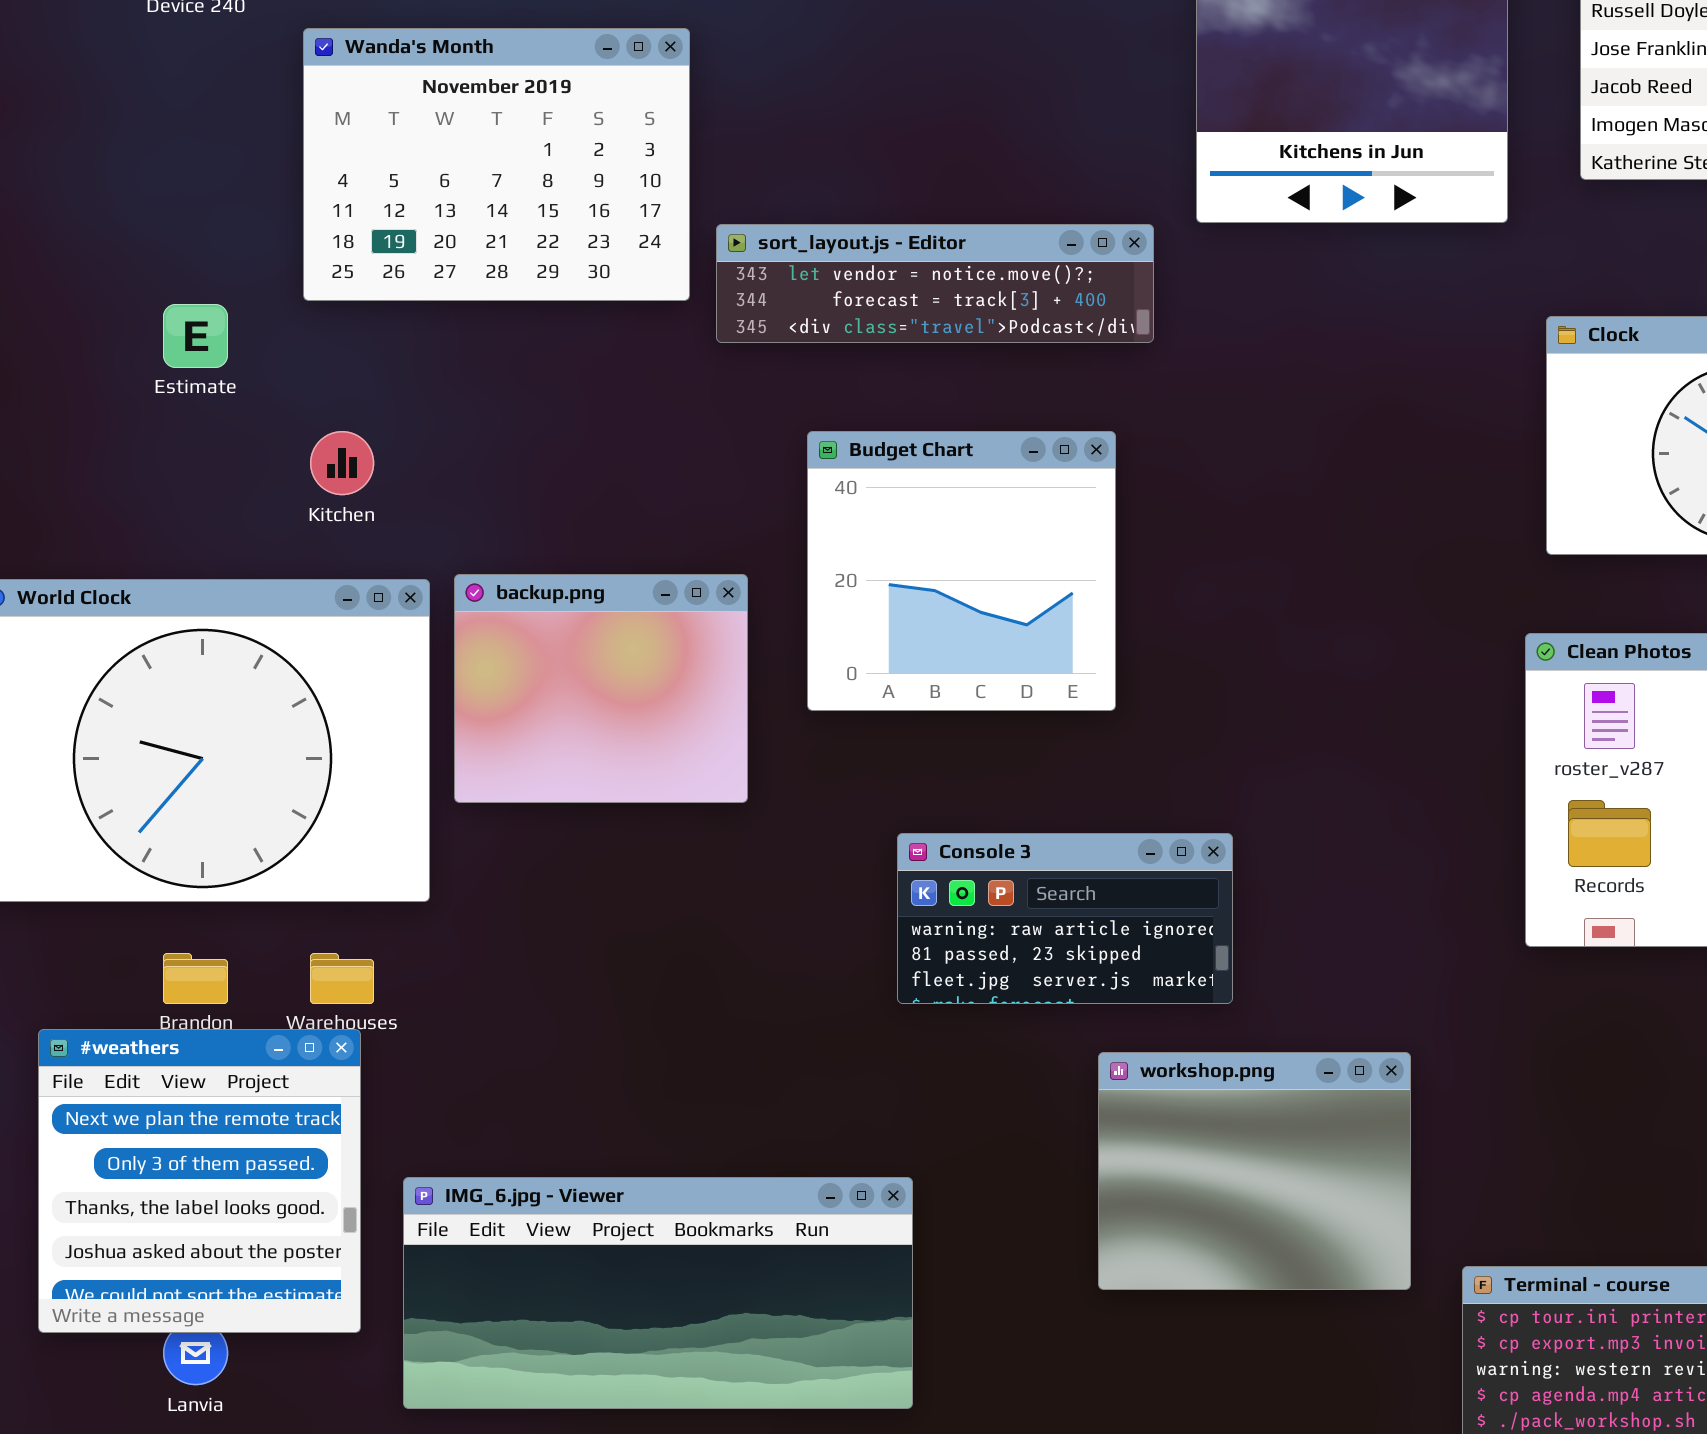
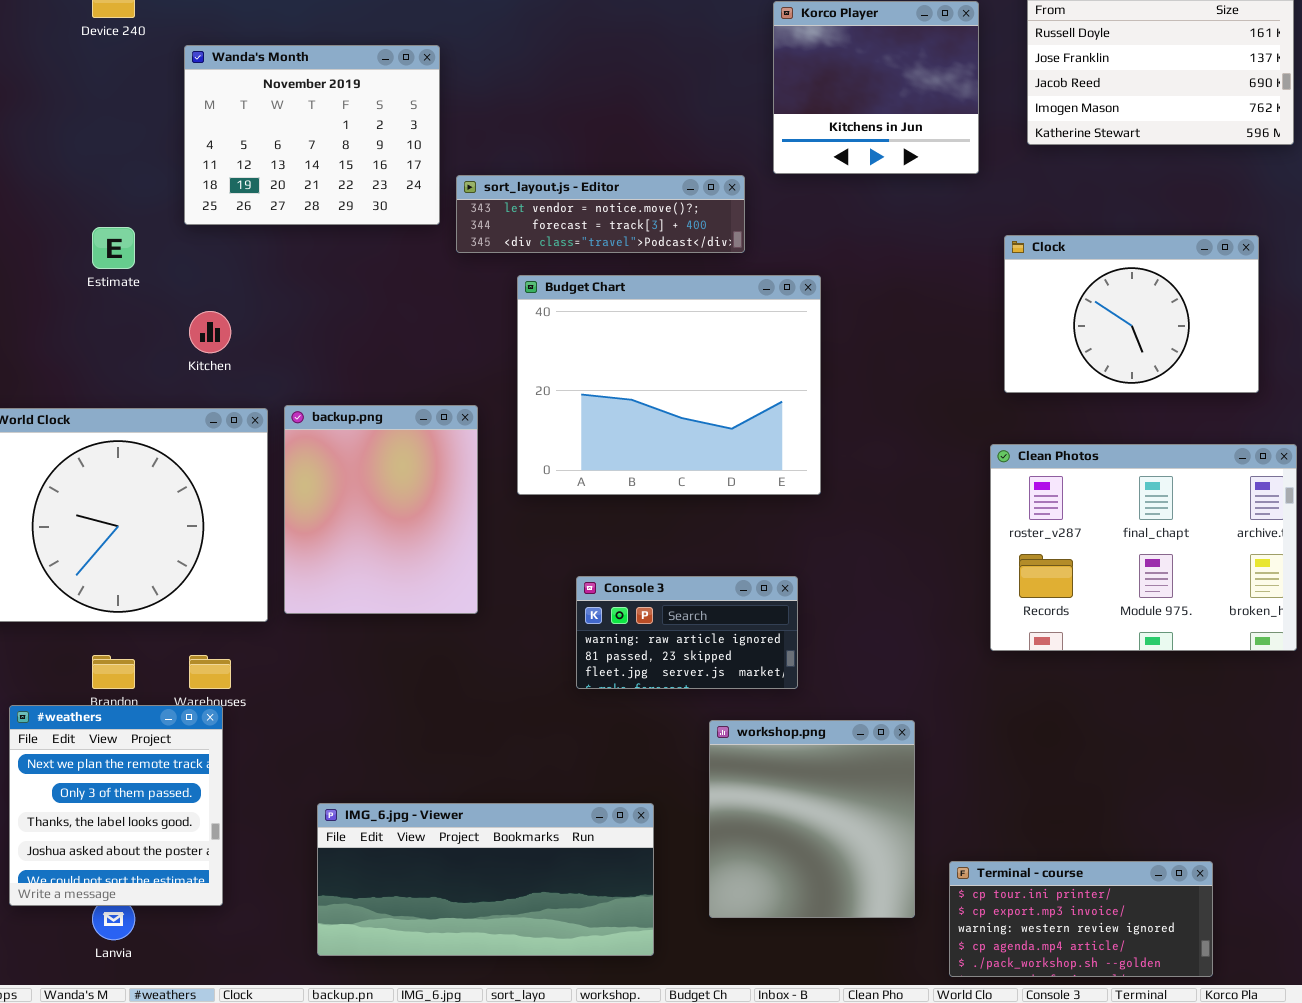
Budget Chart: [807,431,1116,711] -> [517,275,821,495], resized
backup.png: [454,574,748,803] -> [284,405,478,614], resized
workshop.png: [1098,1052,1411,1290] -> [709,720,915,918], resized
IMG_6.jpg - Viewer: [403,1177,913,1409] -> [317,803,654,956], moved

